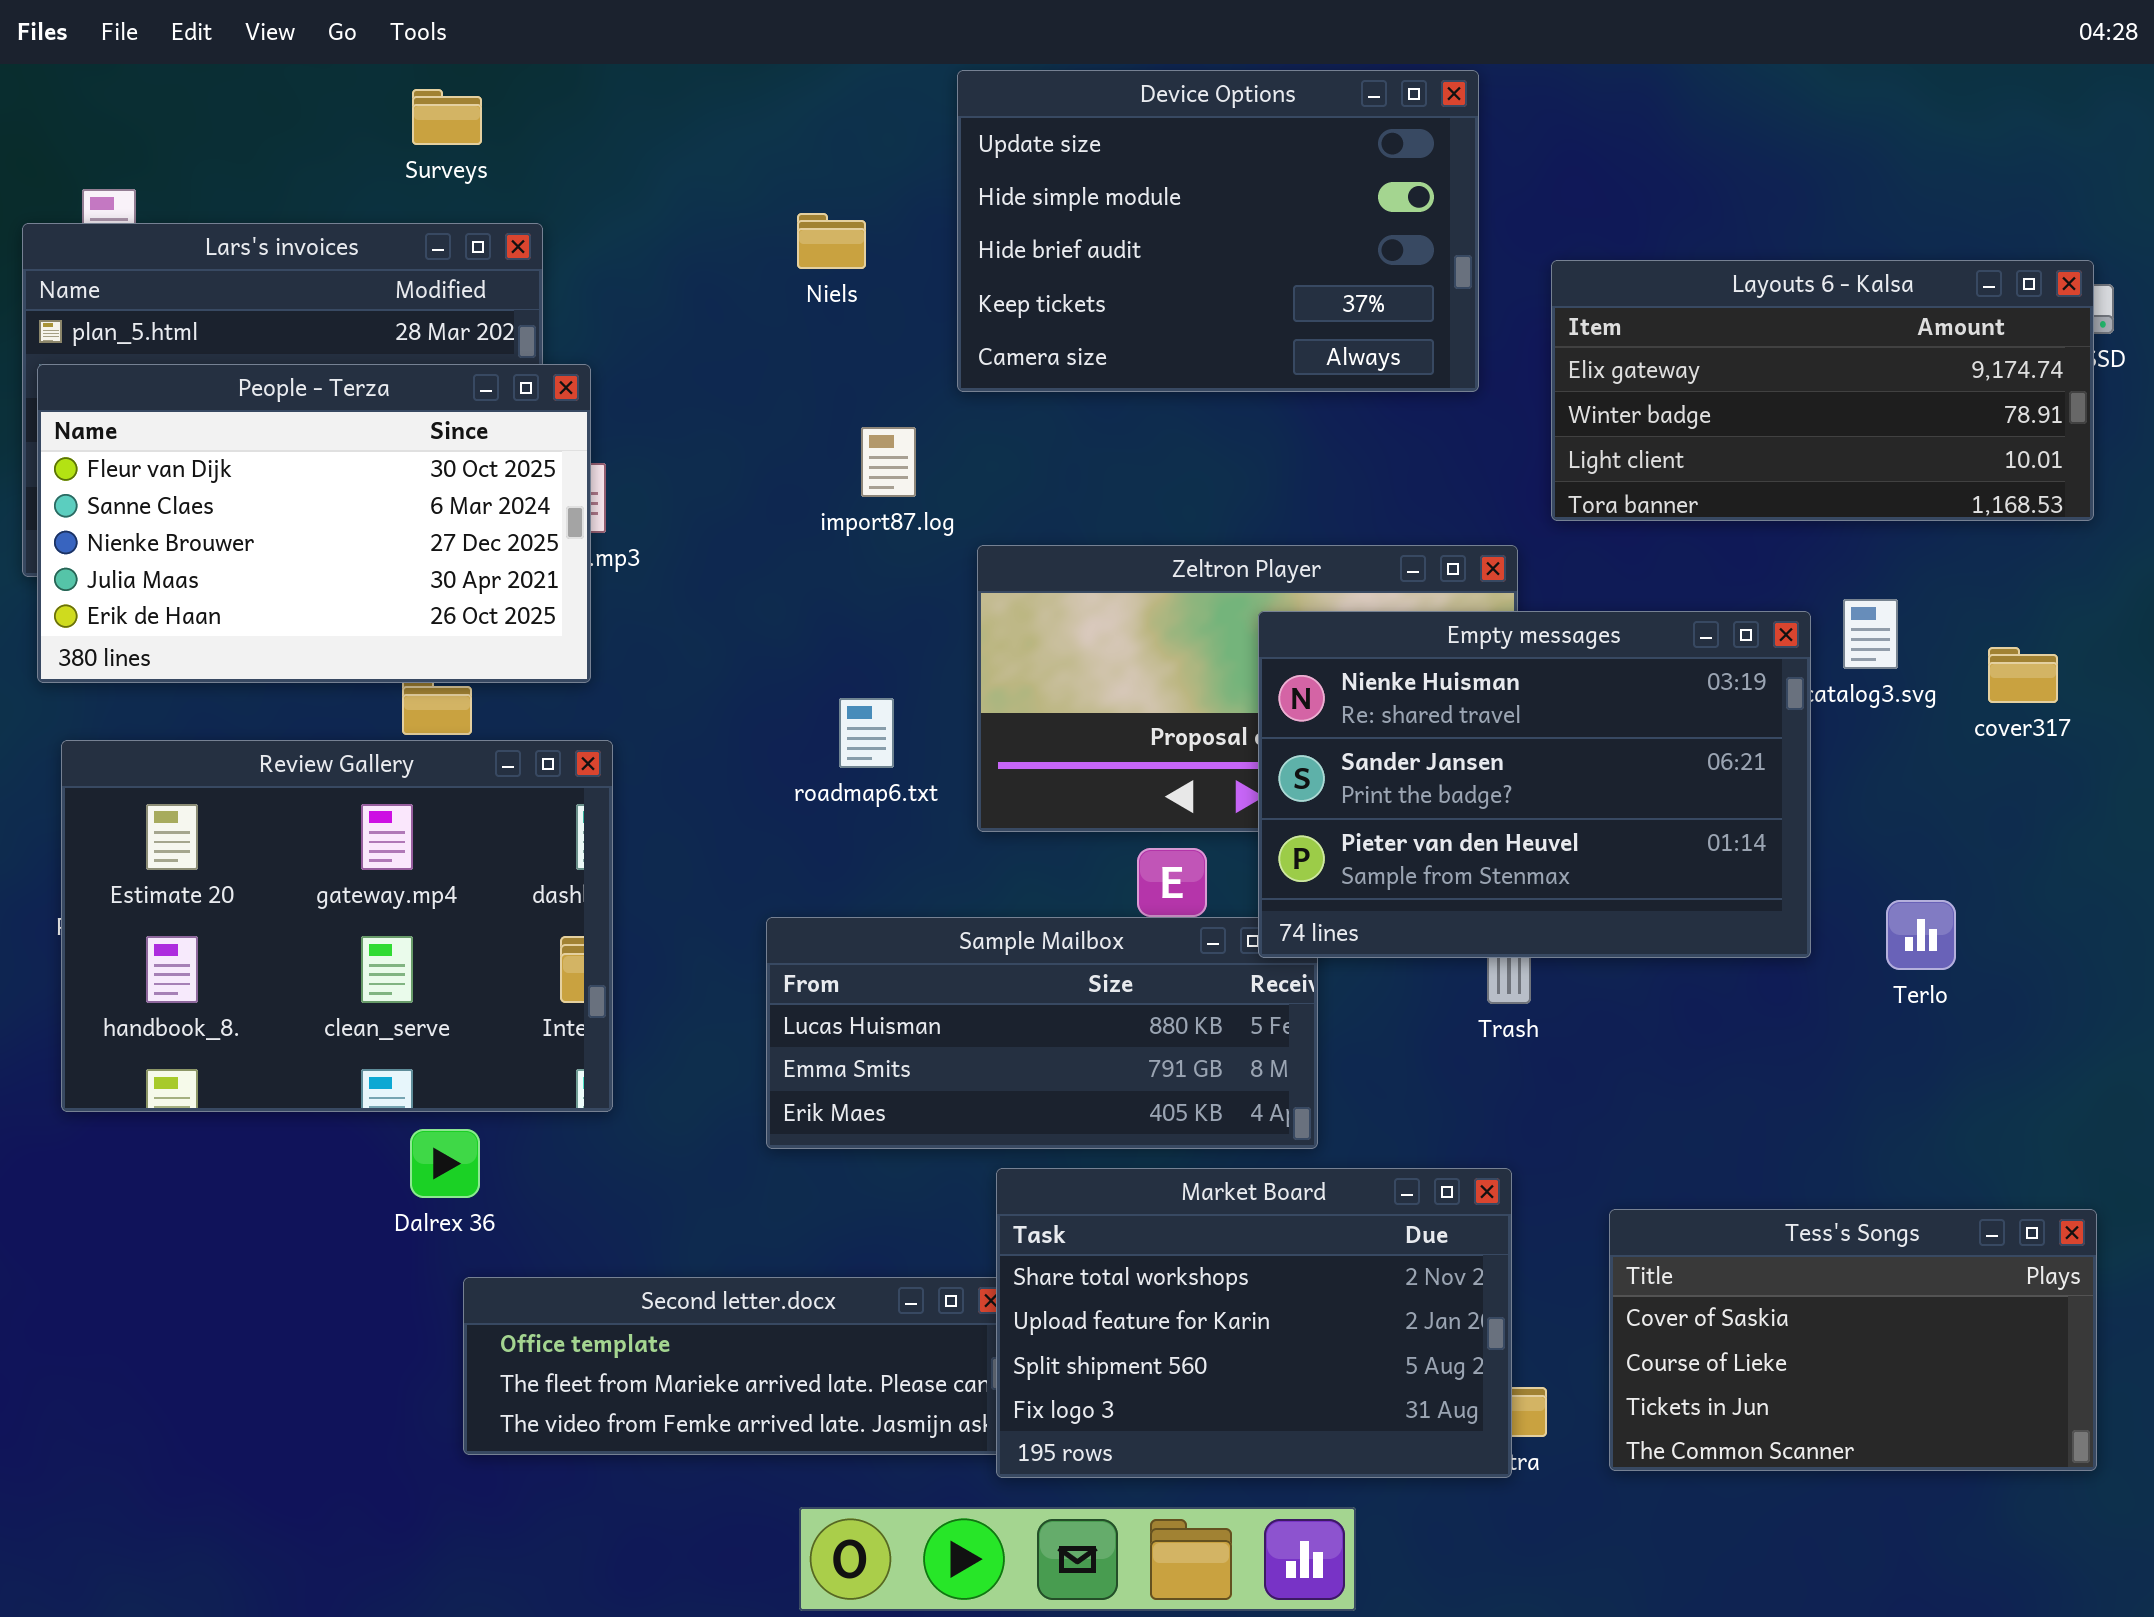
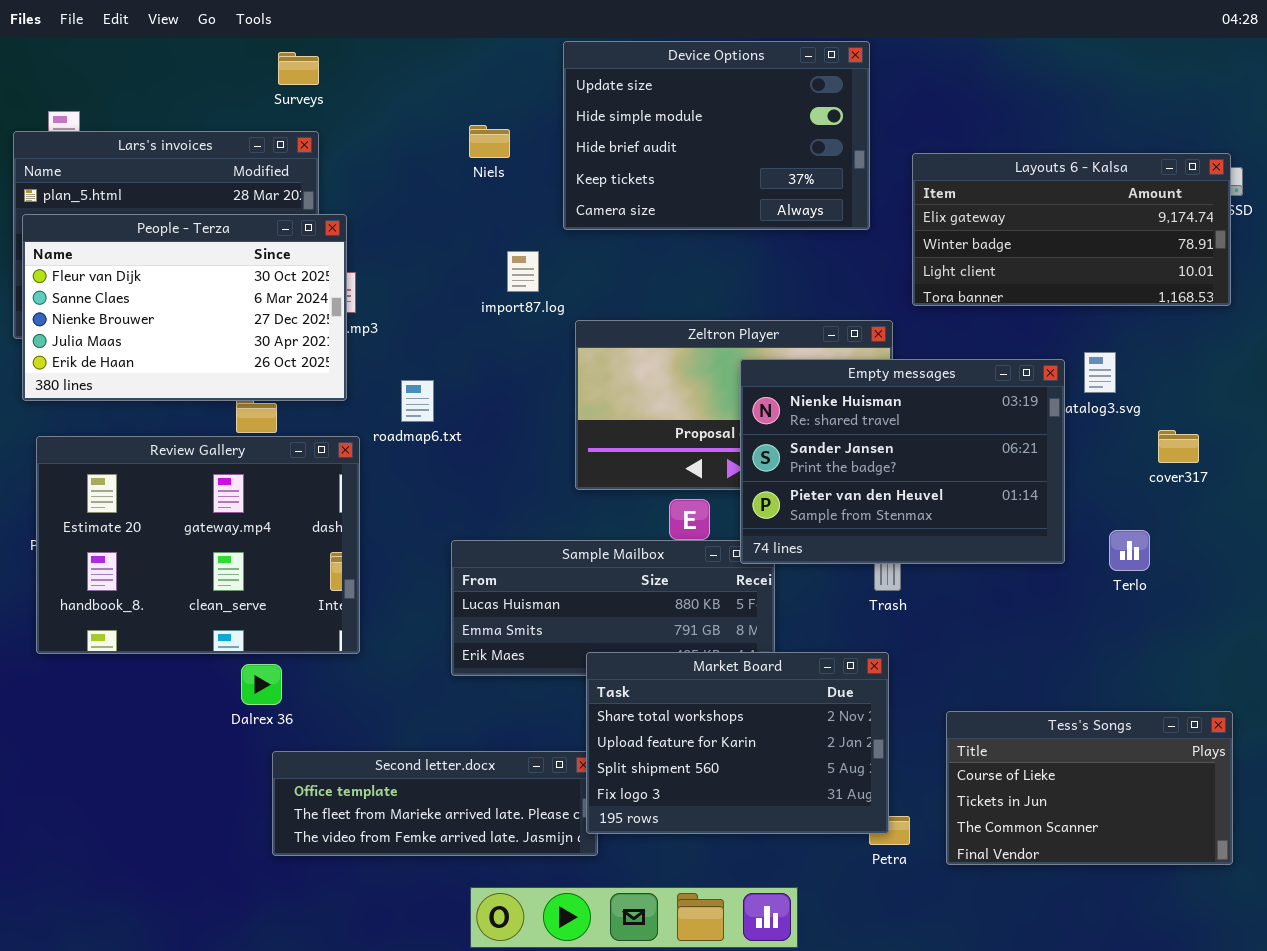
Surveys: [412,89,482,145] -> [278,52,319,85], moved
cover317: [1988,647,2058,703] -> [1158,430,1199,463], moved
roadmap6.txt: [839,698,894,768] -> [401,380,434,422], moved
Market Board: [996,1168,1512,1478] -> [586,652,889,834], moved
Tess's Songs: [1609,1209,2097,1471] -> [946,711,1233,865], scrolled down 1 row

